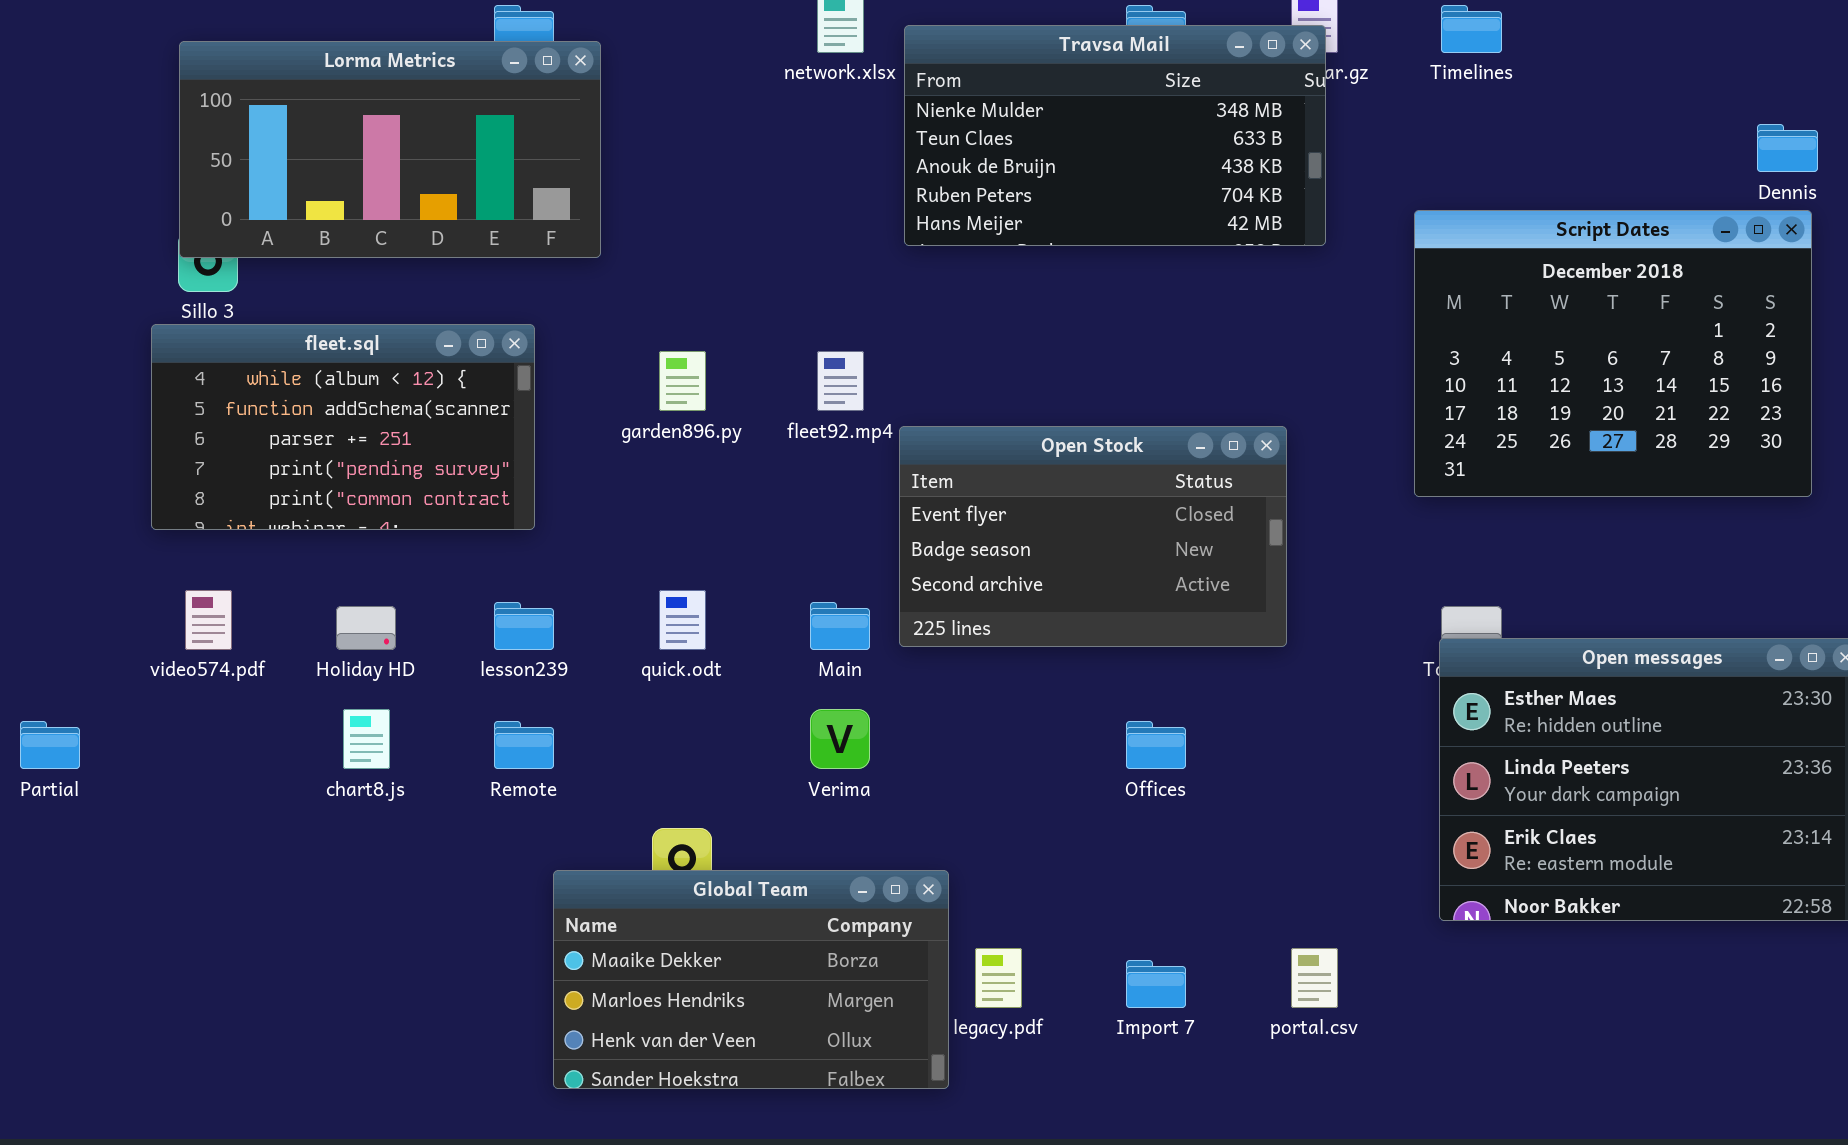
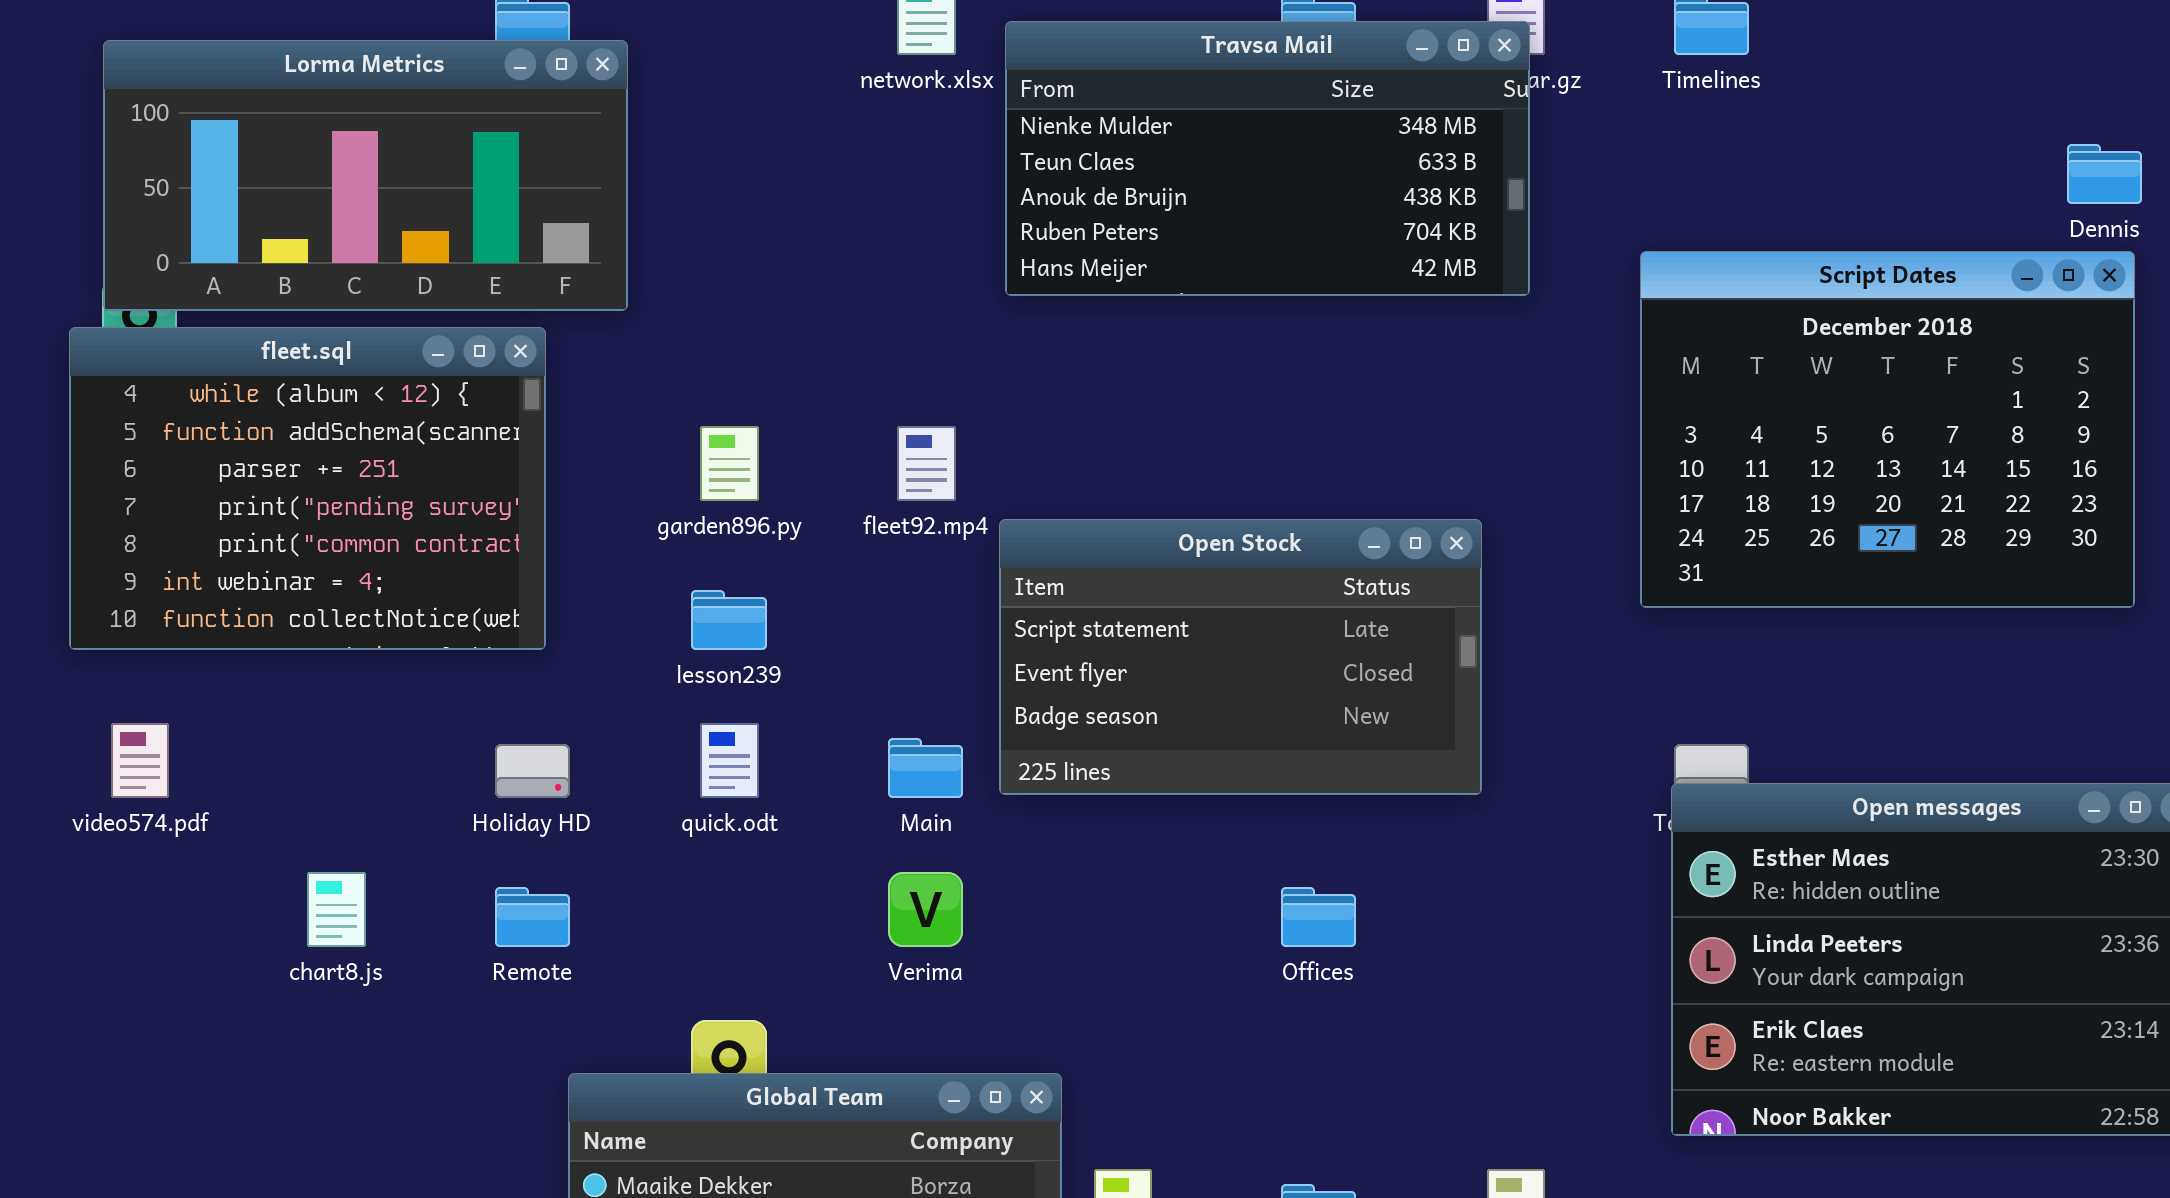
fleet.sql: [151,324,535,530] -> [69,327,546,650], resized
Open Stock: [899,426,1287,647] -> [999,519,1482,795], scrolled up 1 row
lesson239: [494,602,554,650] -> [691,590,767,650], moved
Holiday HD: [336,606,396,650] -> [495,744,570,798], moved

